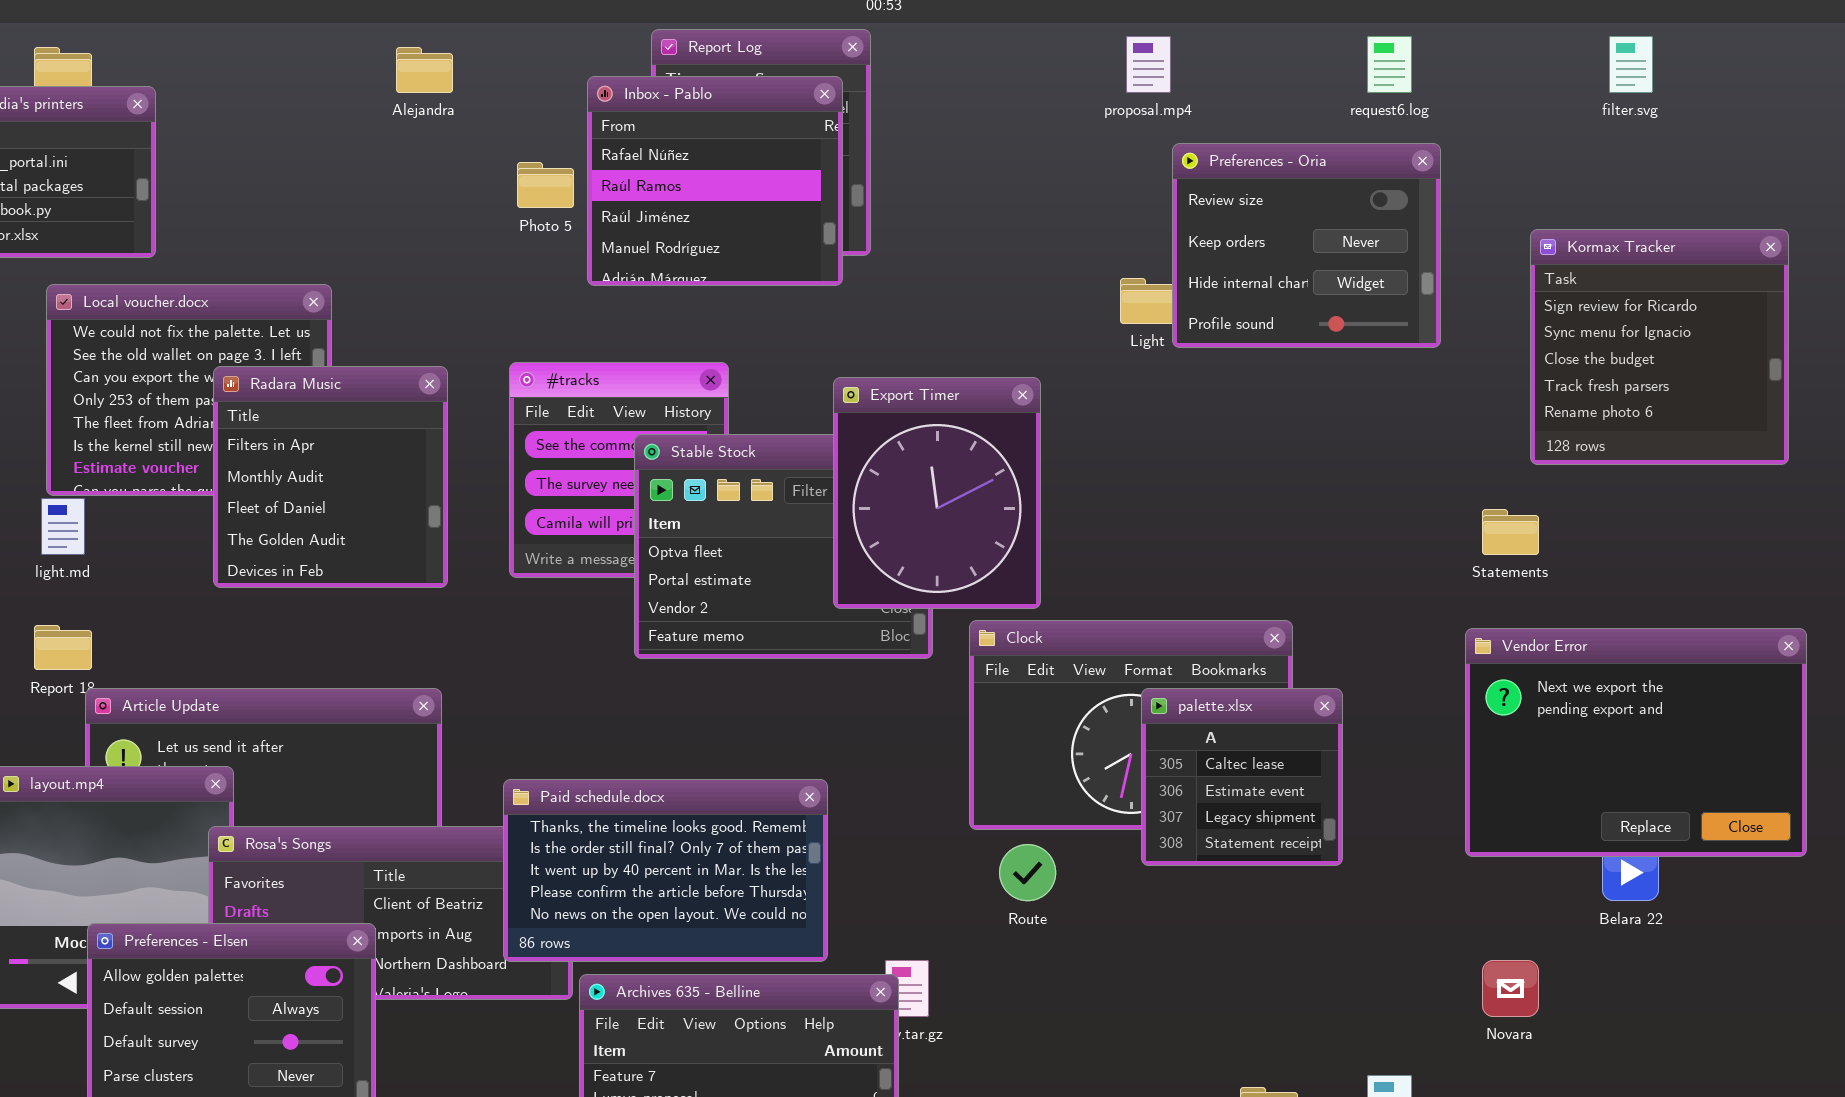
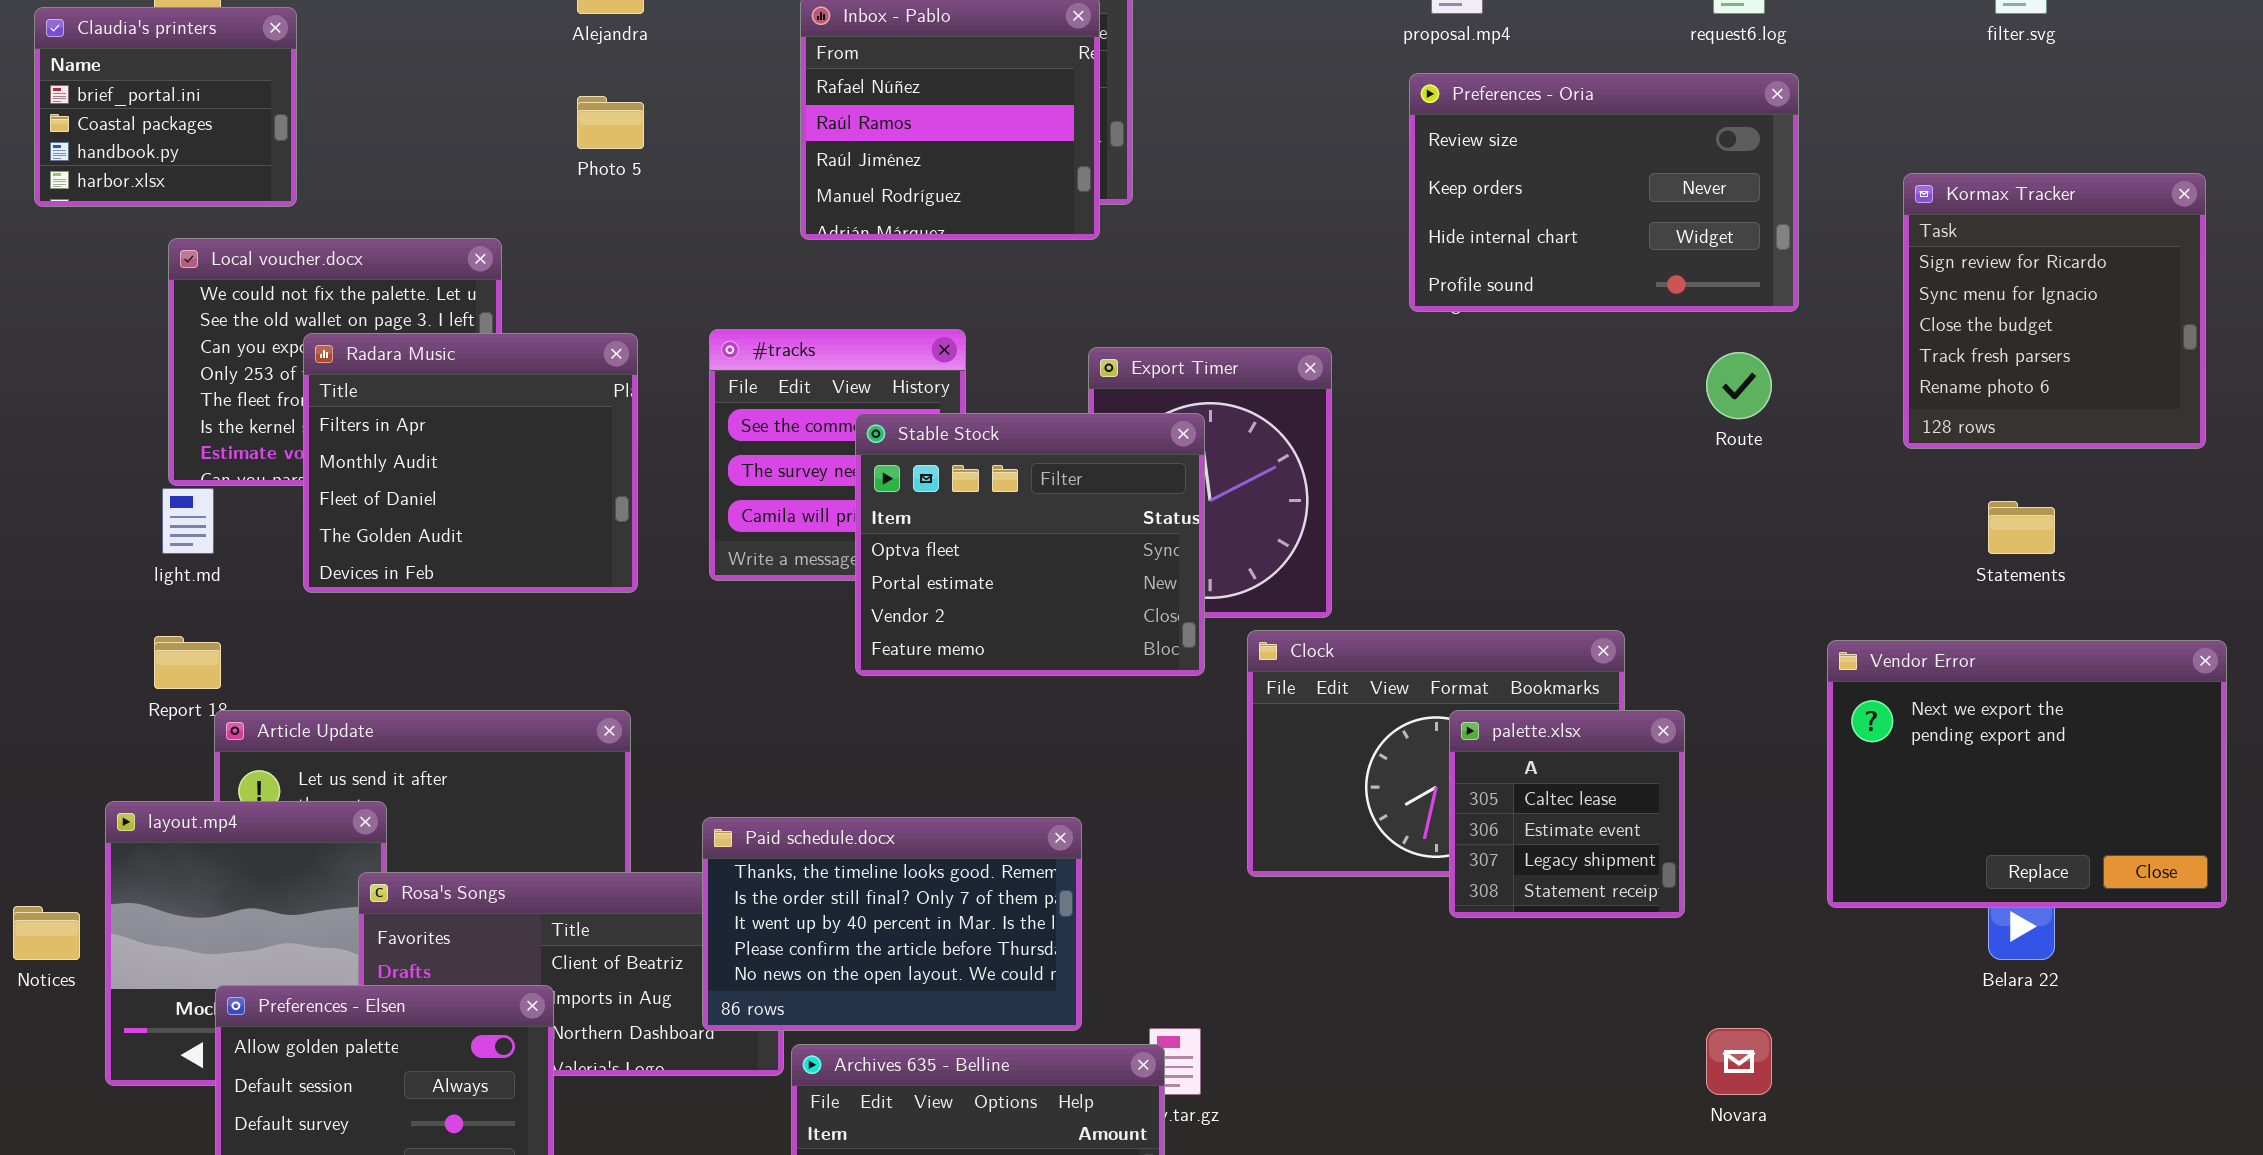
Preferences - Oria: [1172,143,1441,348] -> [1409,73,1799,312], resized
Photo 5: [517,162,574,208] -> [577,96,644,149], moved
Radara Music: [213,366,448,588] -> [303,333,638,593], resized
Stable Stock: [634,434,933,659] -> [855,413,1205,676], raised
Statements: [1482,509,1539,555] -> [1988,501,2055,554], moved
Route: [999,844,1056,901] -> [1706,352,1772,419], moved
Novara: [1482,960,1539,1017] -> [1706,1028,1772,1095], moved

